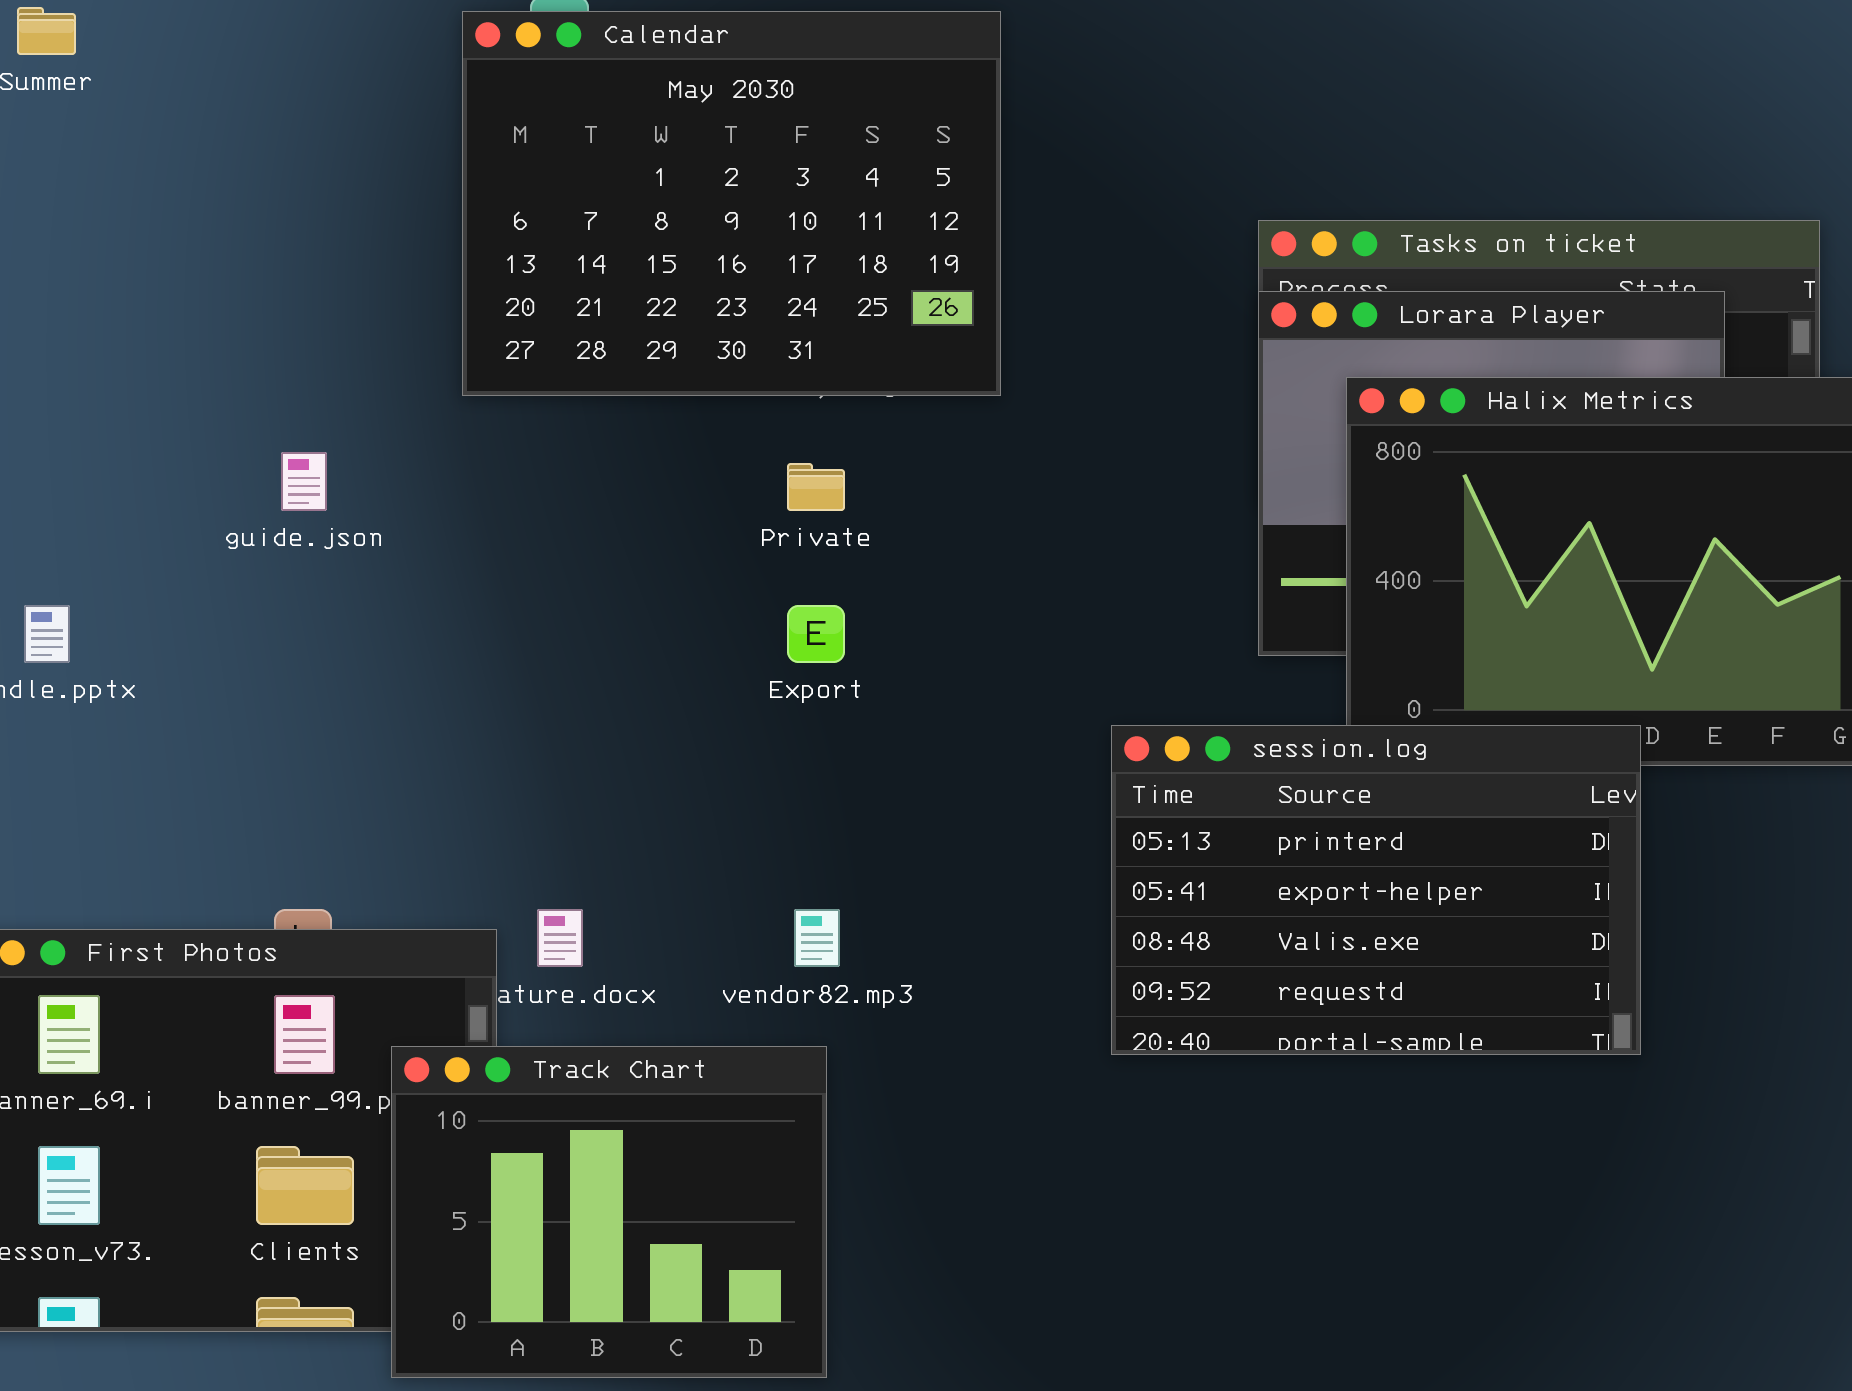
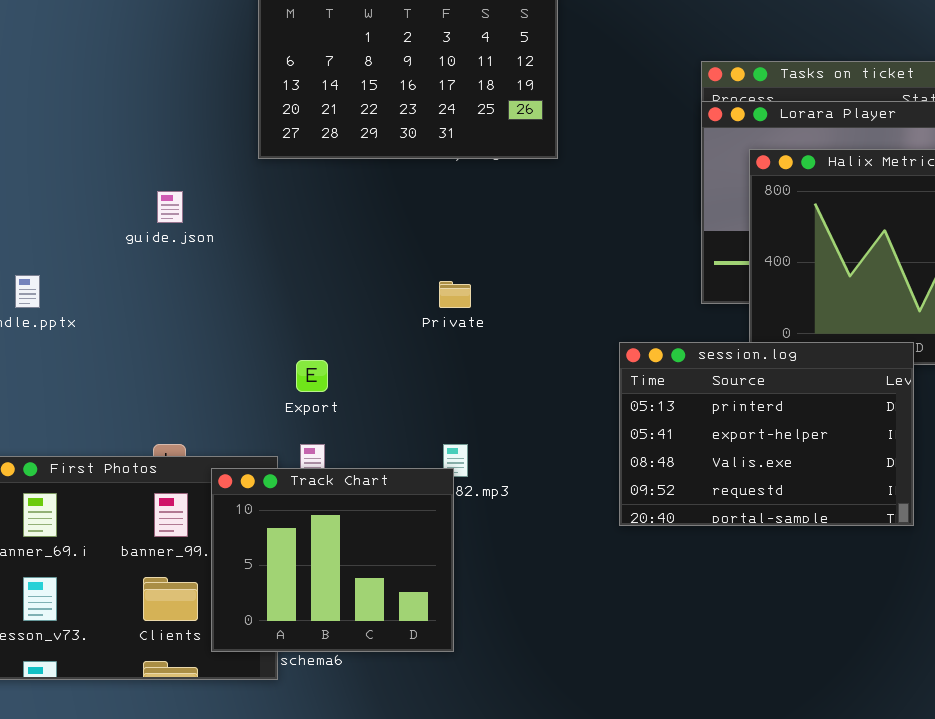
Private: [787,463,845,511] -> [439,281,471,308], moved
Export: [787,605,845,663] -> [296,360,328,392], moved
Track Chart: [391,1046,827,1378] -> [211,468,454,652], moved

